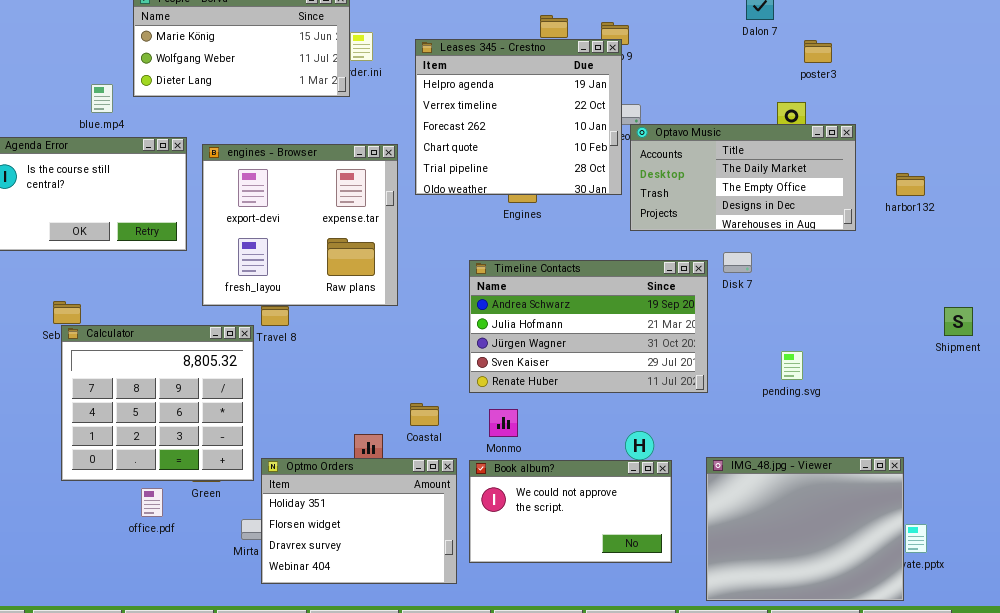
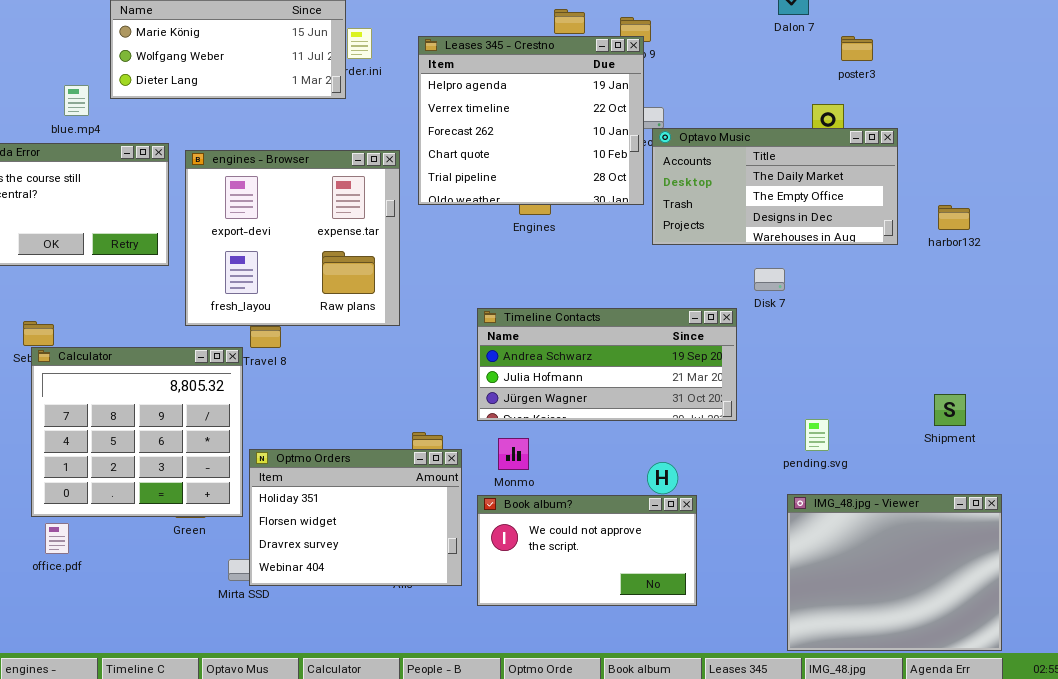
harbor132: [896,173,925,196] -> [938,205,970,230], moved
Timeline Contacts: [469,260,708,393] -> [477,308,737,421], resized
Shipment: [944,307,973,336] -> [934,394,966,426], moved
pending.svg: [781,351,803,380] -> [805,419,829,451], moved
IMG_48.jpg - Viewer: [706,457,904,601] -> [787,494,1002,651], moved
Optmo Orders: [261,458,457,584] -> [249,449,462,586], moved
office.pdf: [141,488,163,517] -> [45,523,69,554], moved

